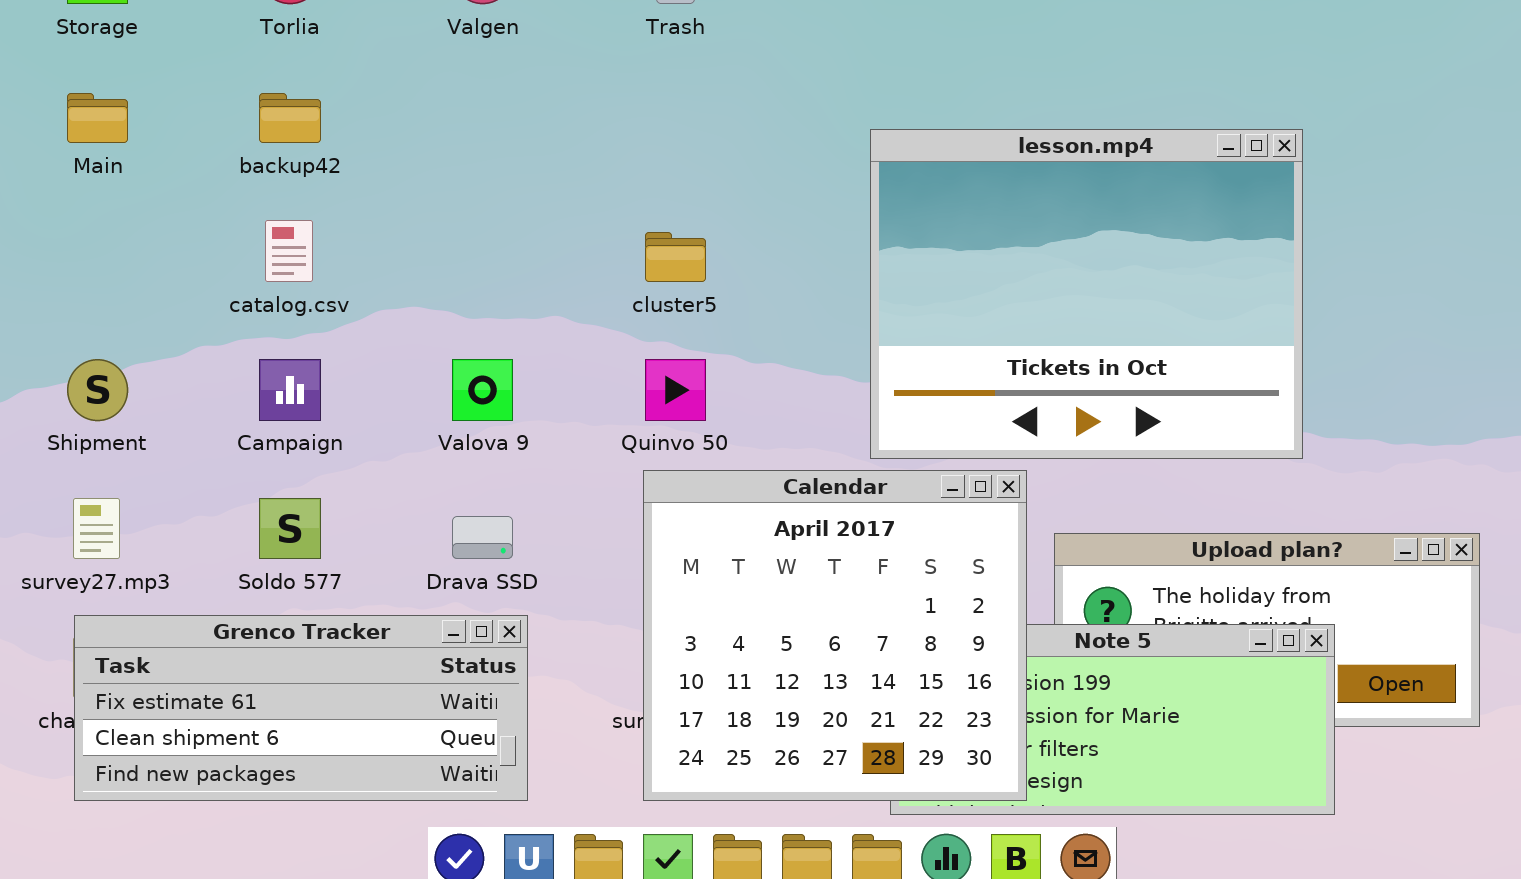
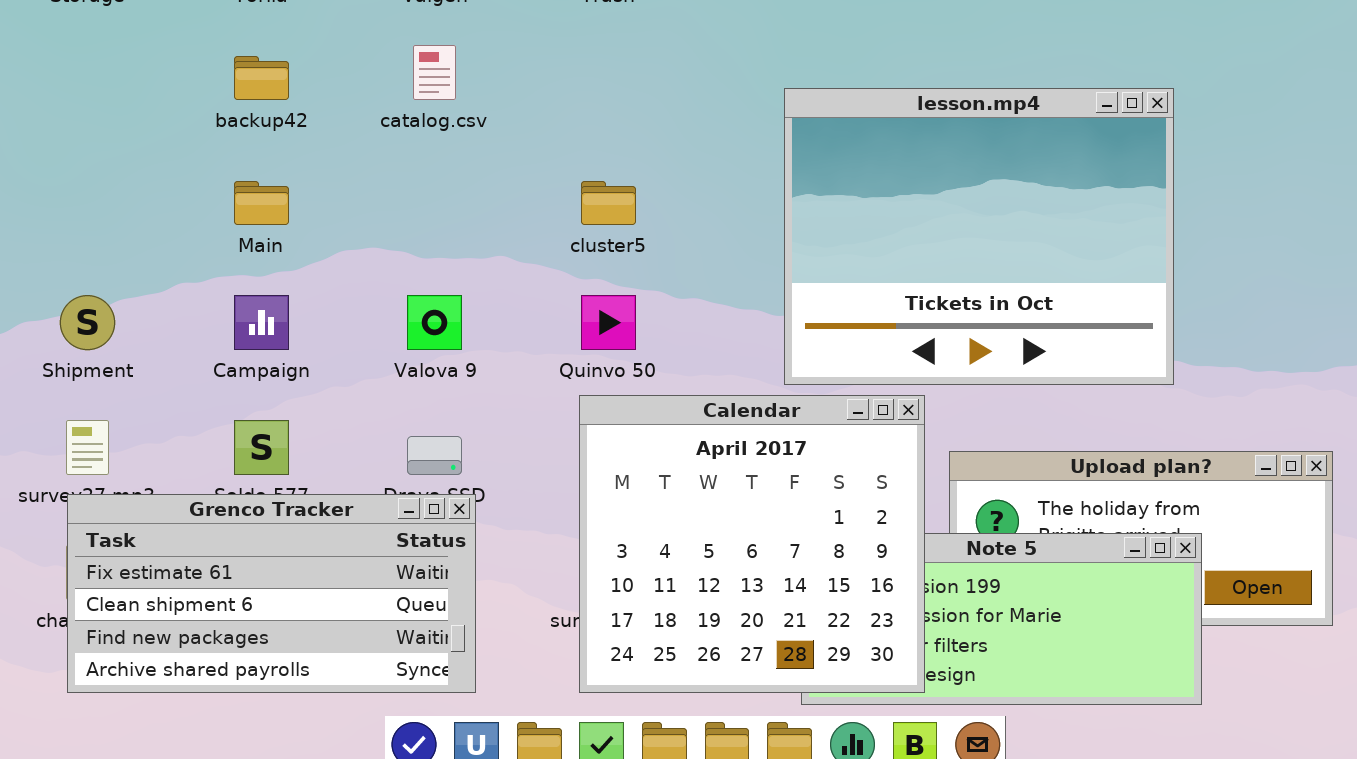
Main: [67,93,128,143] -> [234,181,289,225], moved
catalog.csv: [265,220,313,282] -> [413,45,456,100], moved
Grenco Tracker: [74,615,528,801] -> [67,494,476,693], resized

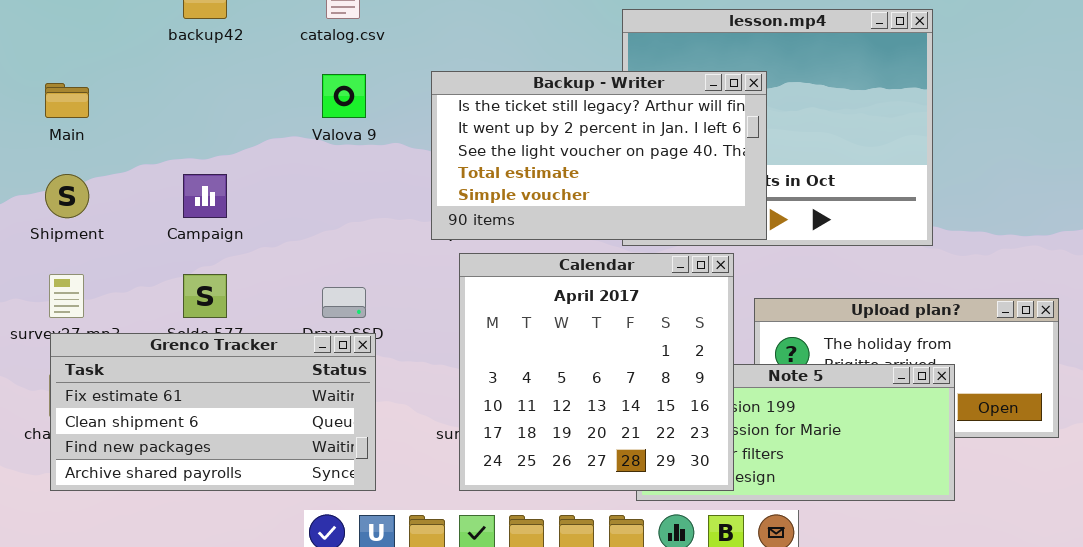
Backup - Writer: none -> [431,71,767,240], opened
Main: [234,181,289,225] -> [45,83,89,118], moved
Valova 9: [407,295,462,350] -> [322,74,366,118], moved

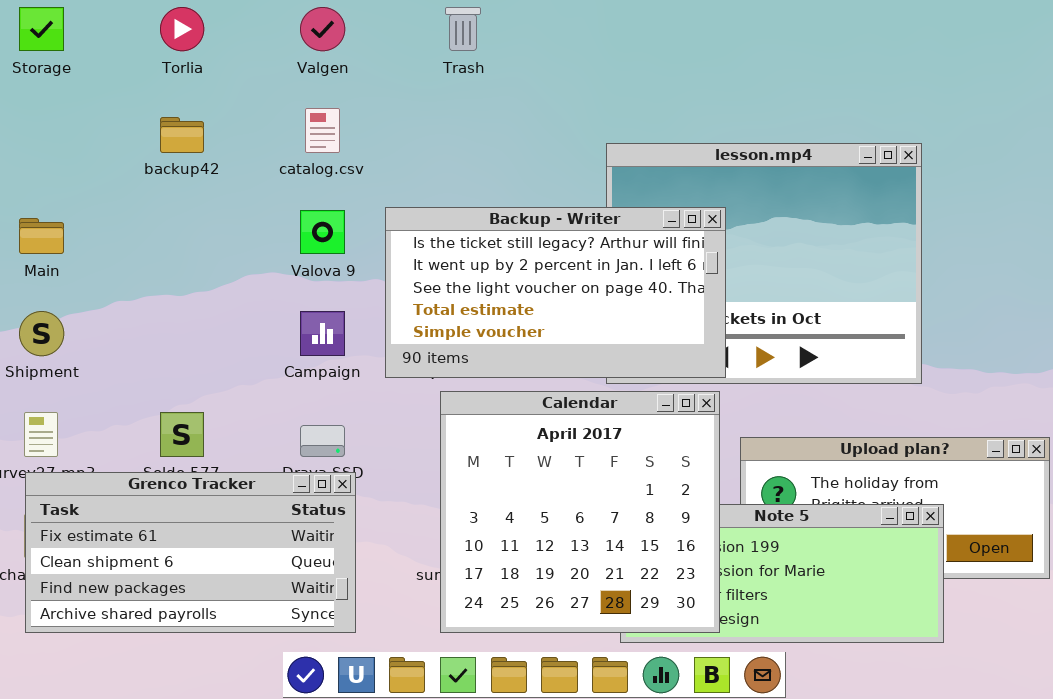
Backup - Writer: [431,71,767,240] -> [385,207,726,378], moved
Campaign: [183,174,227,218] -> [300,311,345,356], moved

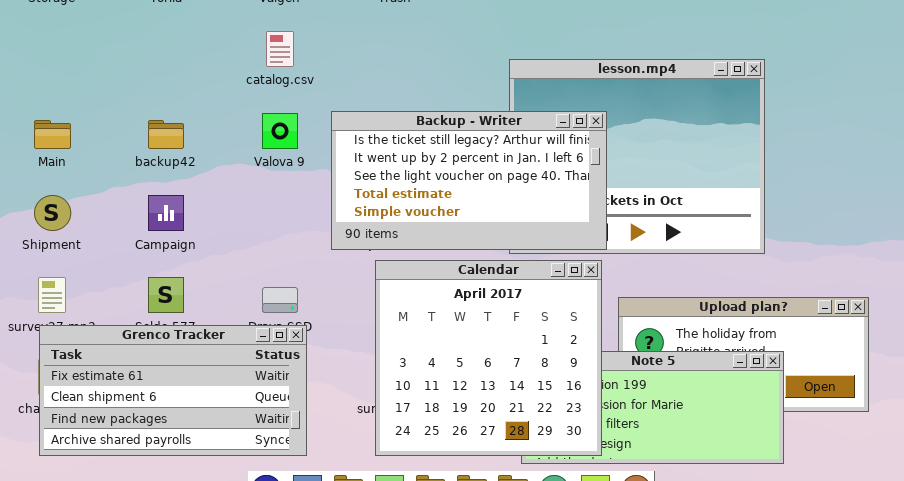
backup42: [160,117,204,153] -> [148,120,184,149], moved
Campaign: [300,311,345,356] -> [148,195,184,231], moved

